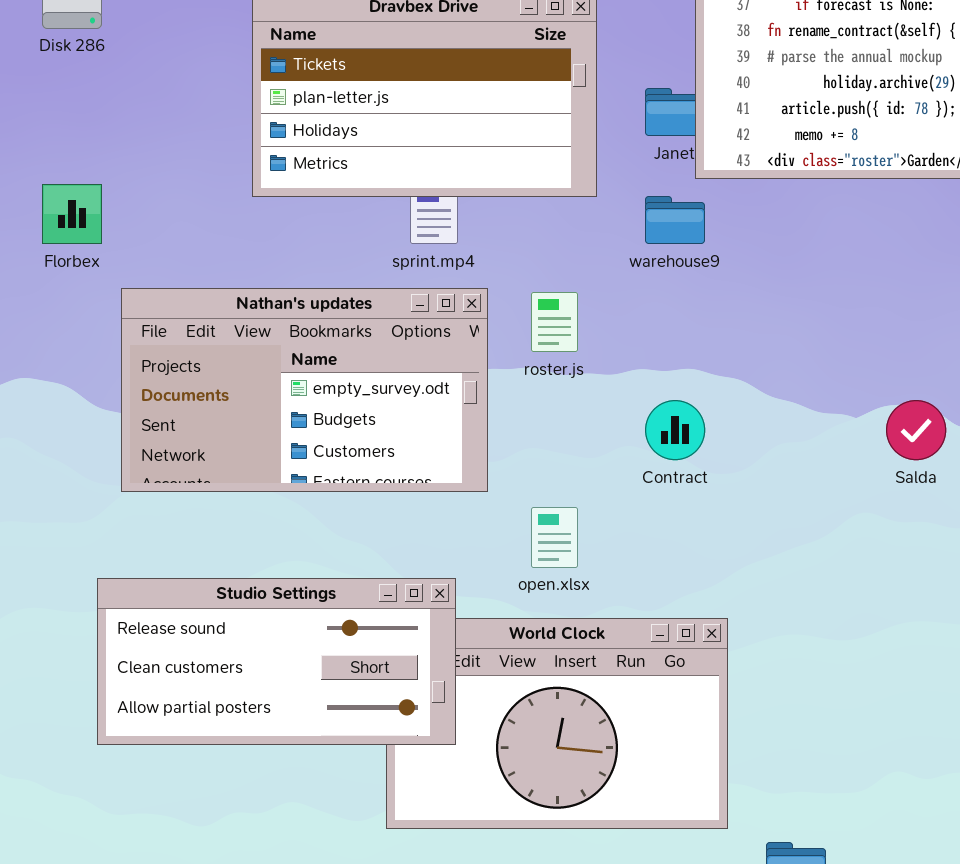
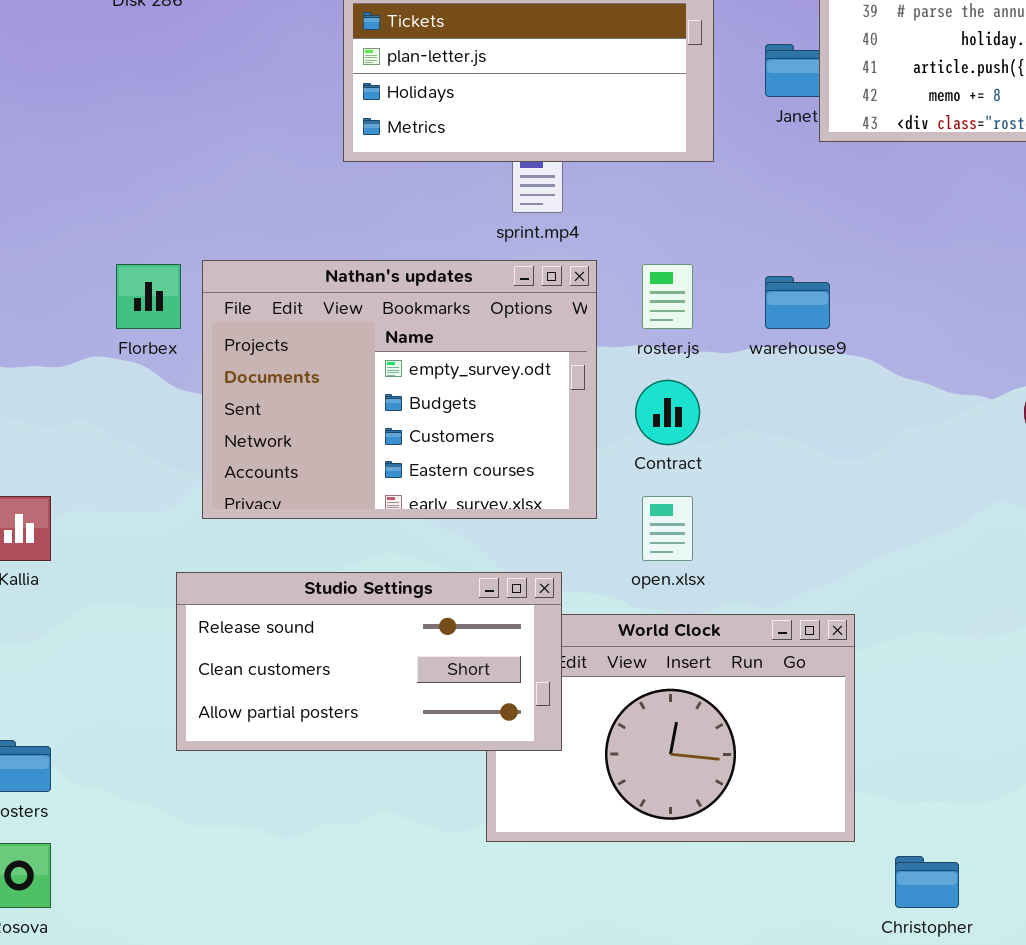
Florbex: [42,184,102,244] -> [116,264,181,329], moved
warehouse9: [645,196,705,244] -> [765,276,830,329], moved
Nathan's updates: [121,288,488,492] -> [202,260,597,519], resized
Contract: [645,400,705,460] -> [635,380,700,445], moved

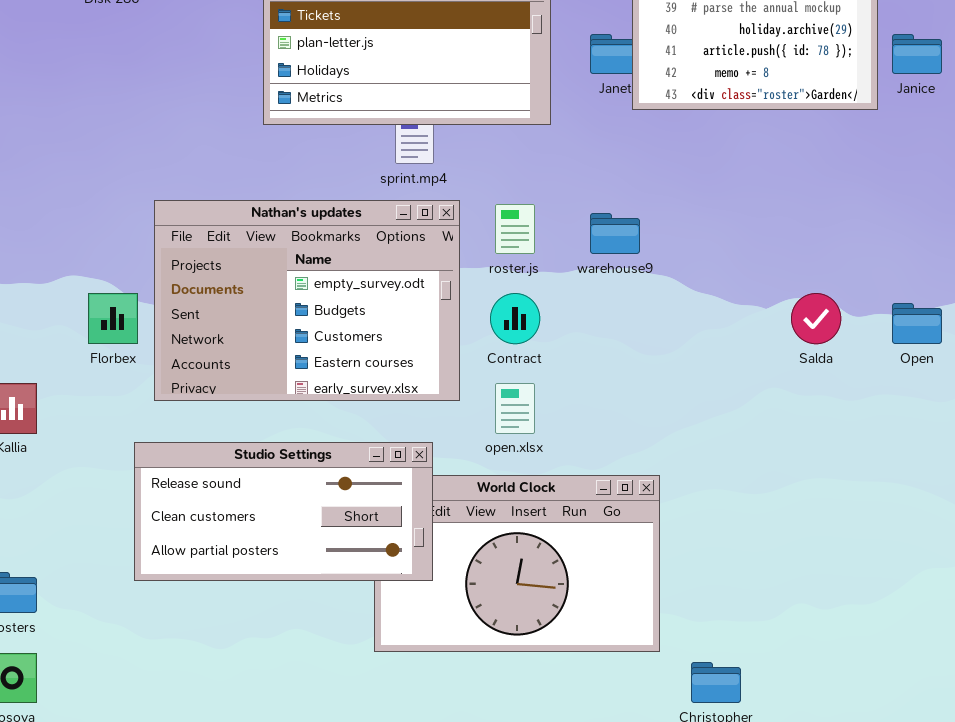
Florbex: [116,264,181,329] -> [88,293,138,344], moved

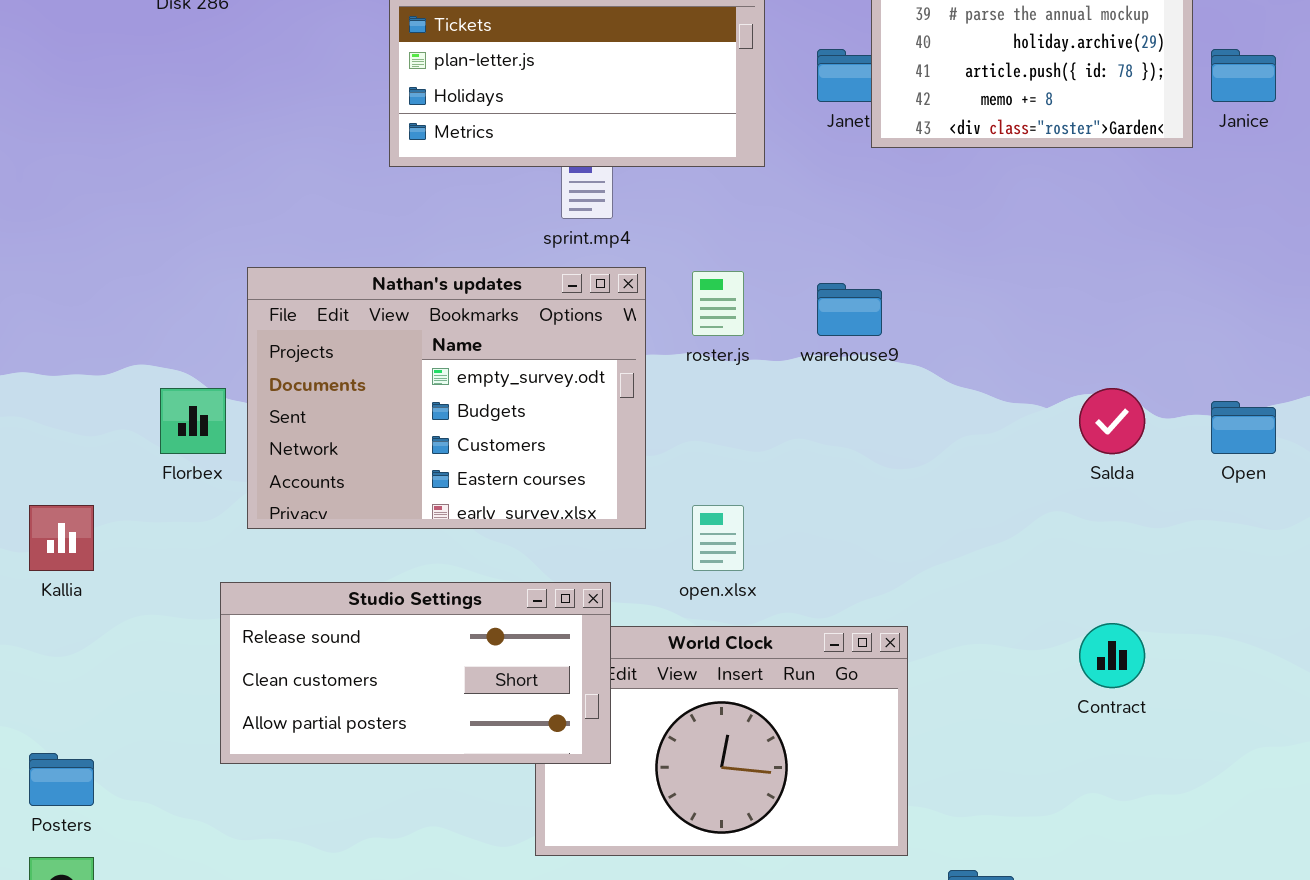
Contract: [490,293,540,344] -> [1079,623,1145,688], moved

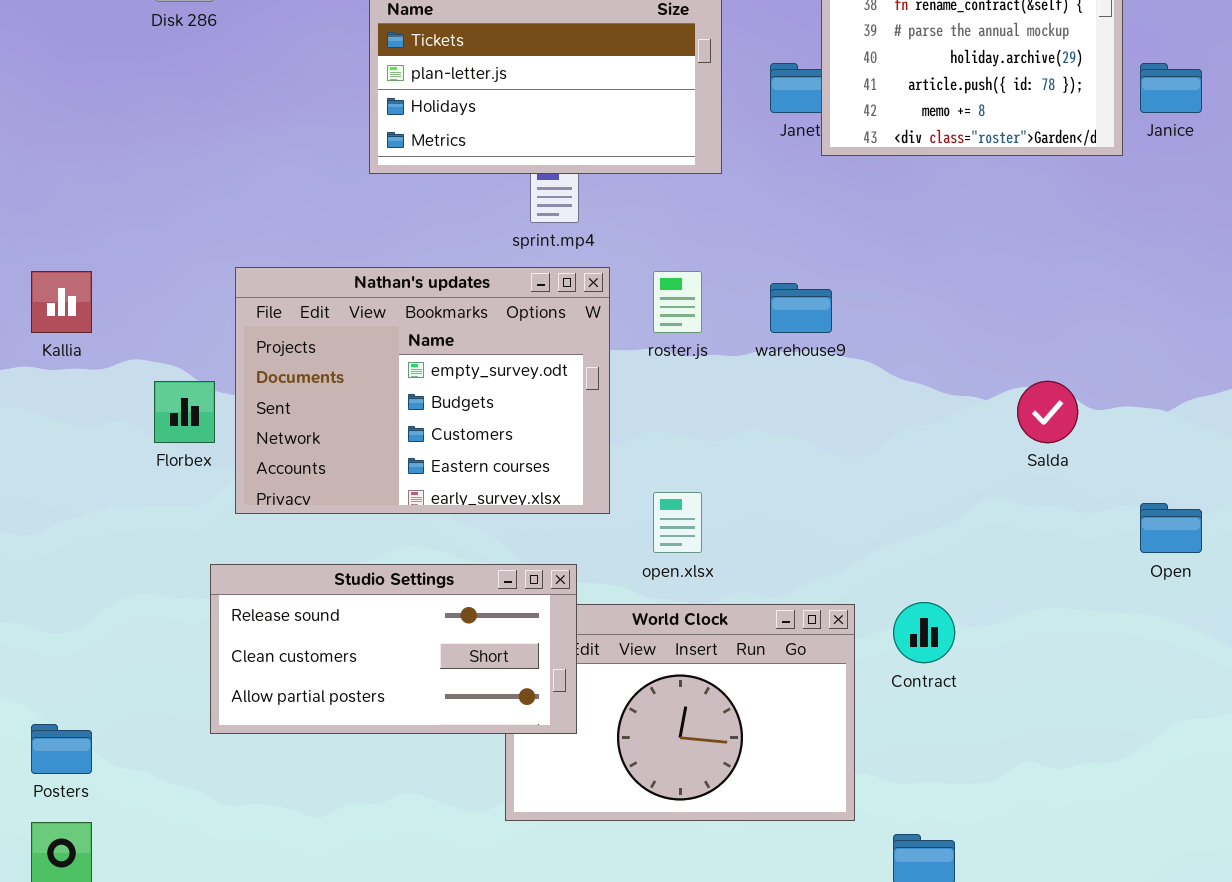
Open: [1211,401,1276,454] -> [1140,503,1202,553], moved
Kallia: [29,505,94,571] -> [31,271,92,333], moved
Contract: [1079,623,1145,688] -> [893,602,955,663], moved

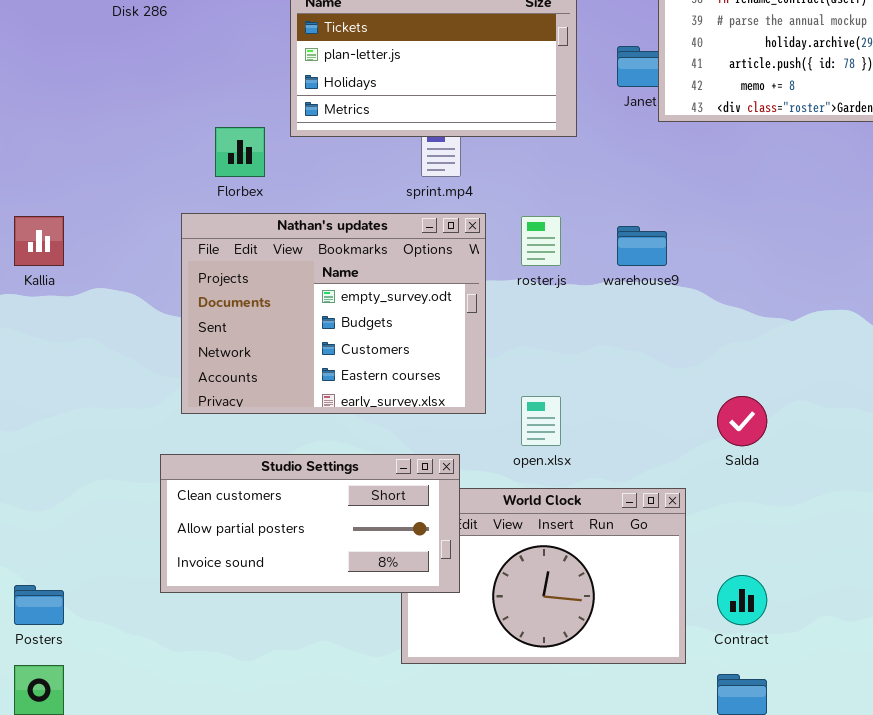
Florbex: [154,381,215,443] -> [215,127,265,177], moved
Salda: [1017,381,1078,443] -> [717,396,767,446], moved
Studio Settings: [210,564,577,734] -> [160,454,460,593], scrolled down 1 row
Contract: [893,602,955,663] -> [717,575,767,625], moved

